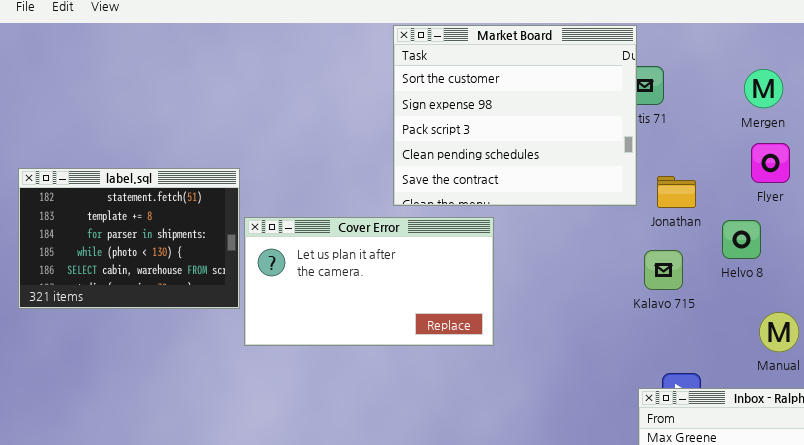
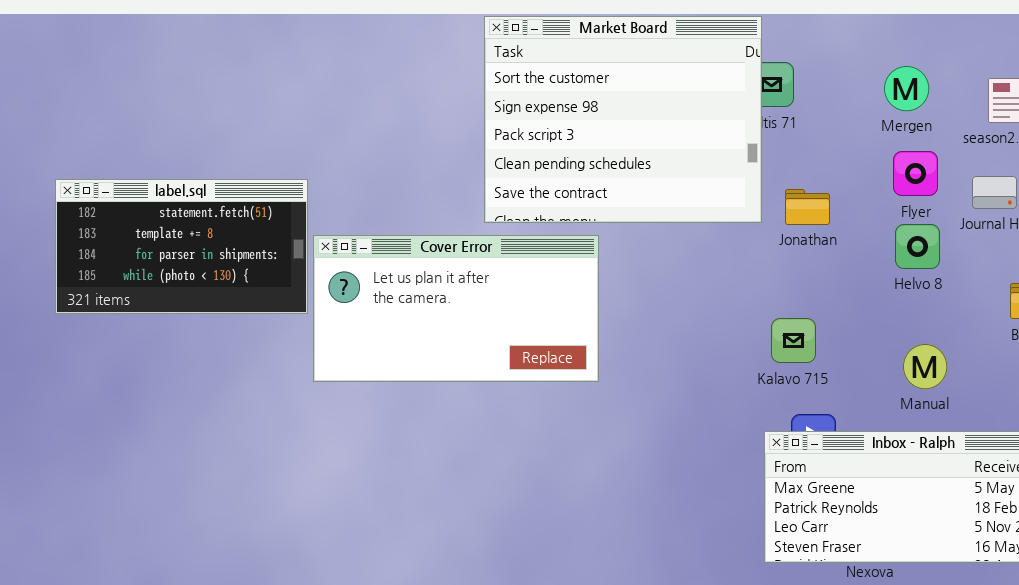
label.sql: [18,168,240,309] -> [55,179,308,314], resized
Helvo 8: [722,220,761,259] -> [895,224,940,269], moved
Kalavo 715: [644,250,683,290] -> [771,318,816,363], moved

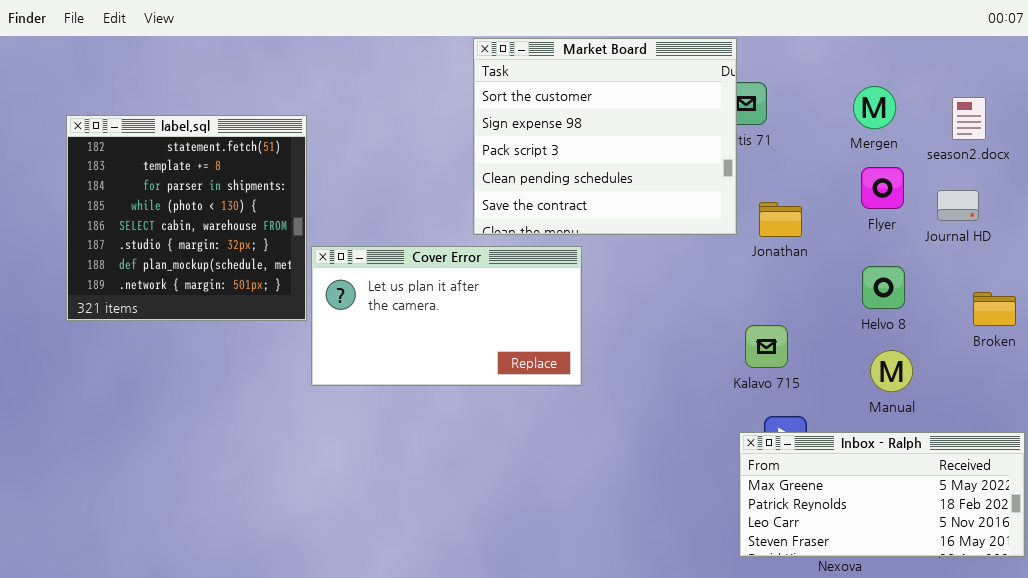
label.sql: [55,179,308,314] -> [66,115,307,321], resized
Helvo 8: [895,224,940,269] -> [862,266,905,309], moved

